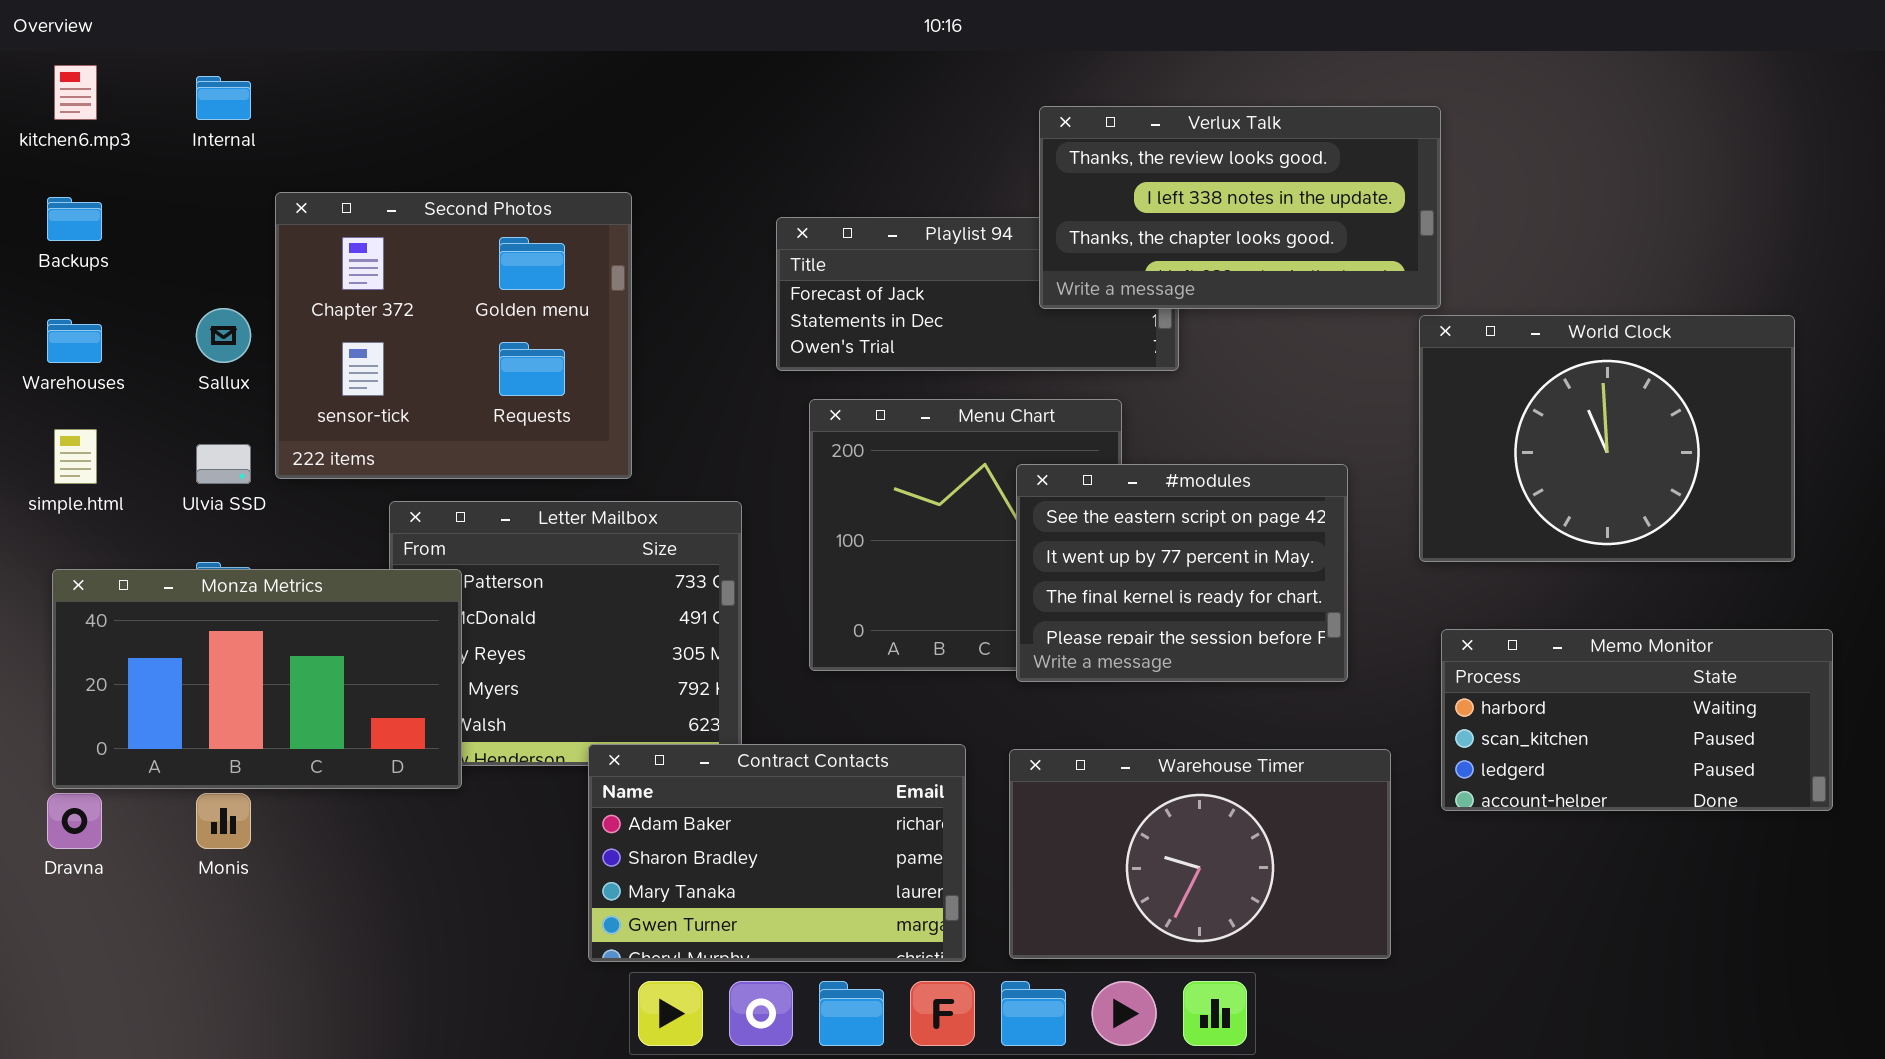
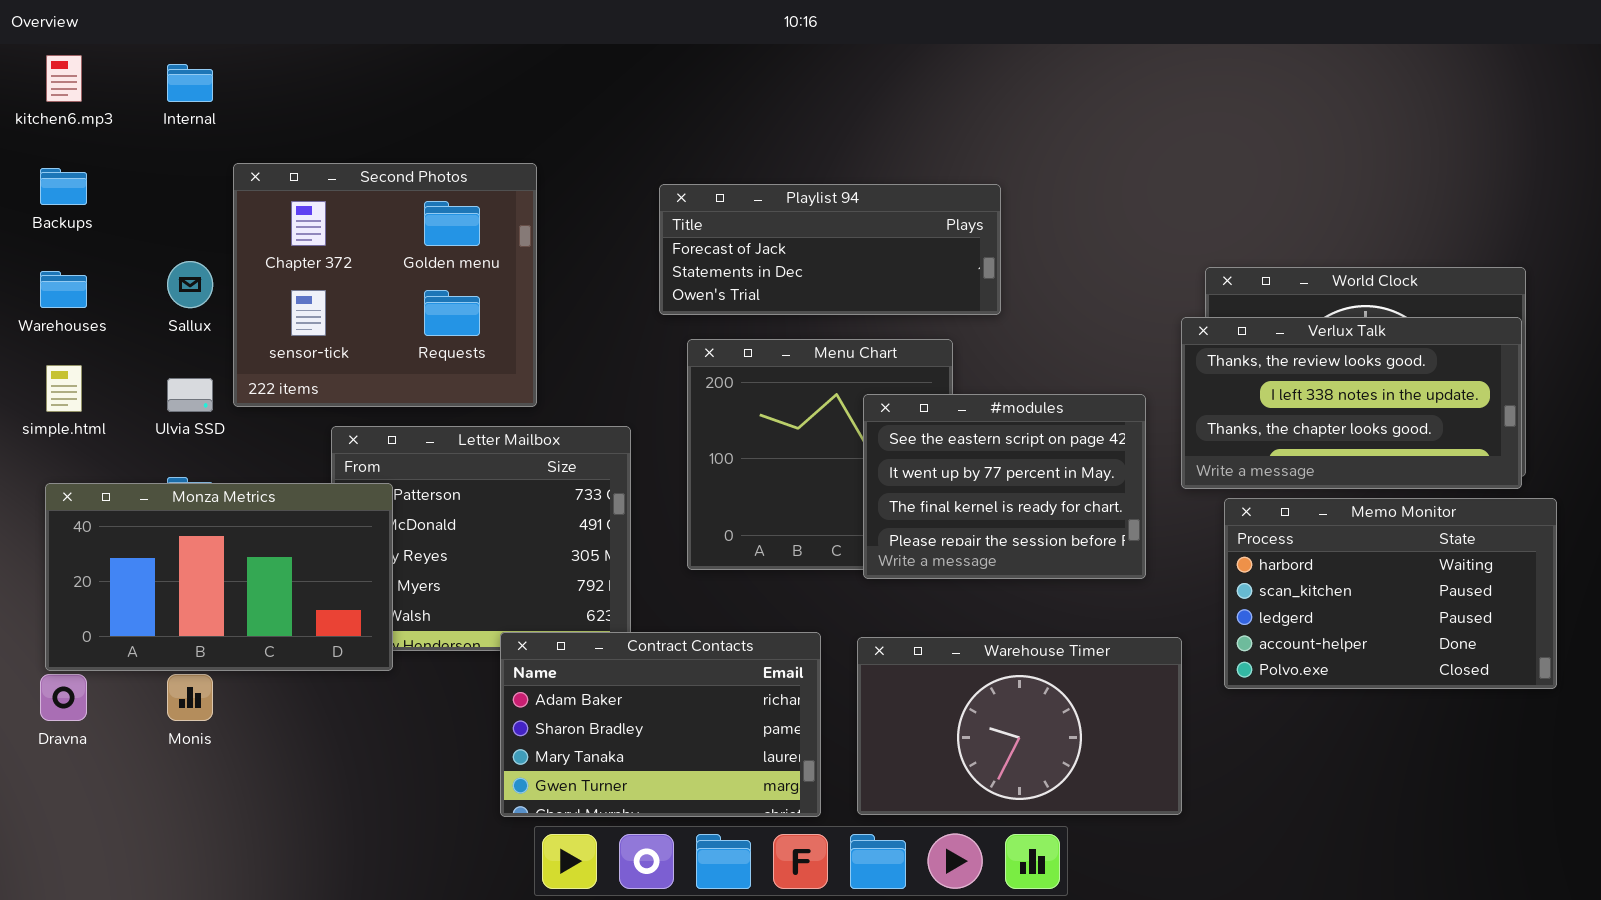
Verlux Talk: [1039,106,1441,309] -> [1181,317,1522,489], moved
Memo Monitor: [1441,629,1833,811] -> [1224,498,1557,689], resized

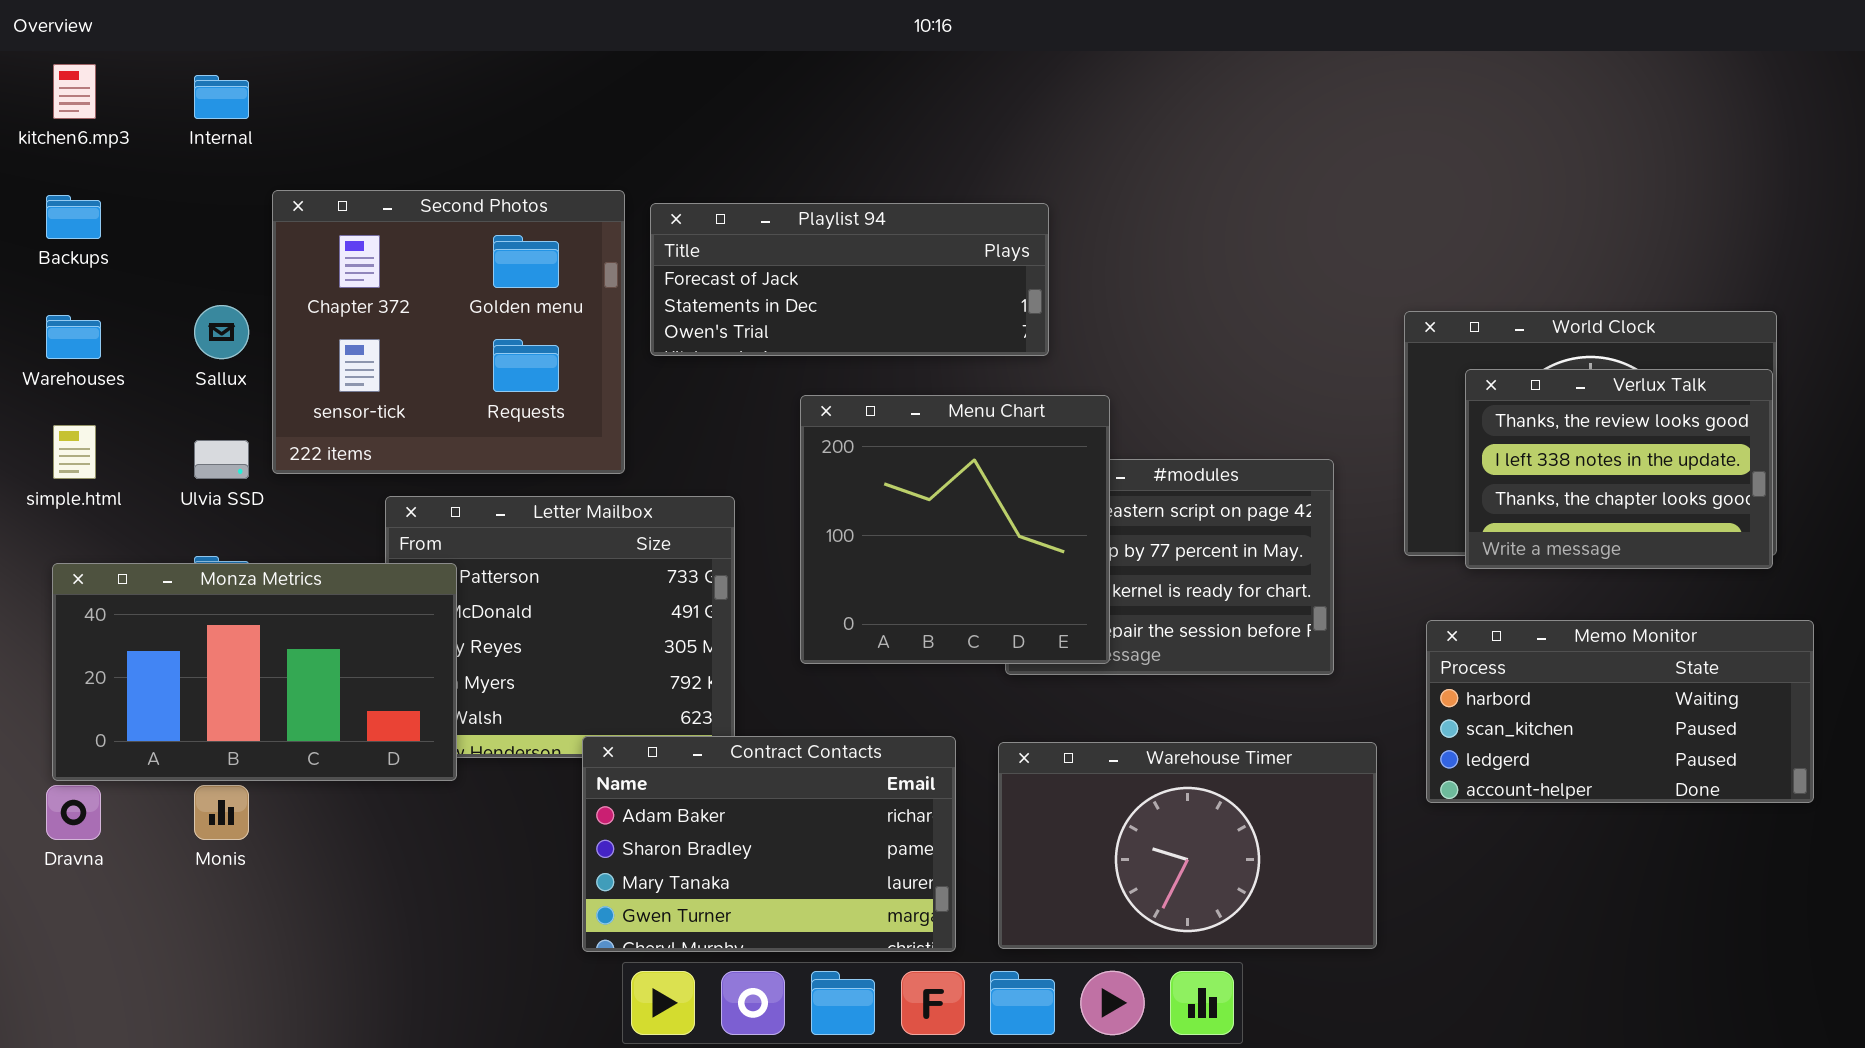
Playlist 94: [659,184,1001,315] -> [650,203,1049,356], moved
Verlux Talk: [1181,317,1522,489] -> [1465,369,1773,569], resized
Menu Chart: [687,339,953,570] -> [800,395,1110,664], raised
Memo Monitor: [1224,498,1557,689] -> [1426,620,1814,803], resized

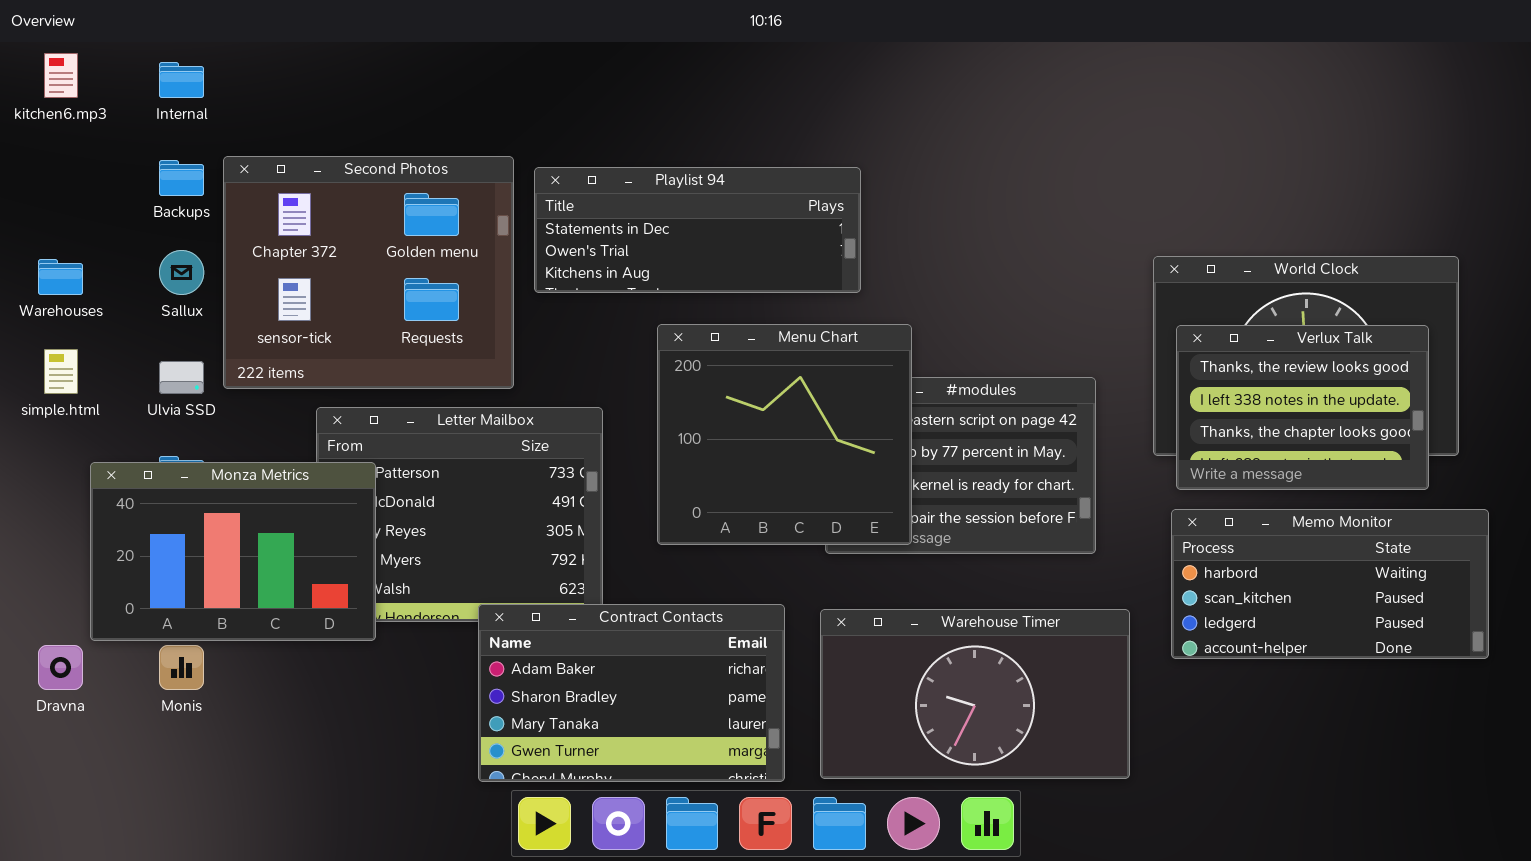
Backups: [46,195,101,239] -> [159,160,204,196], moved
Playlist 94: [650,203,1049,356] -> [534,167,861,293], scrolled down 1 row
Verlux Talk: [1465,369,1773,569] -> [1176,325,1429,490], moved
Monza Metrics: [52,563,457,781] -> [90,462,376,641], resized

